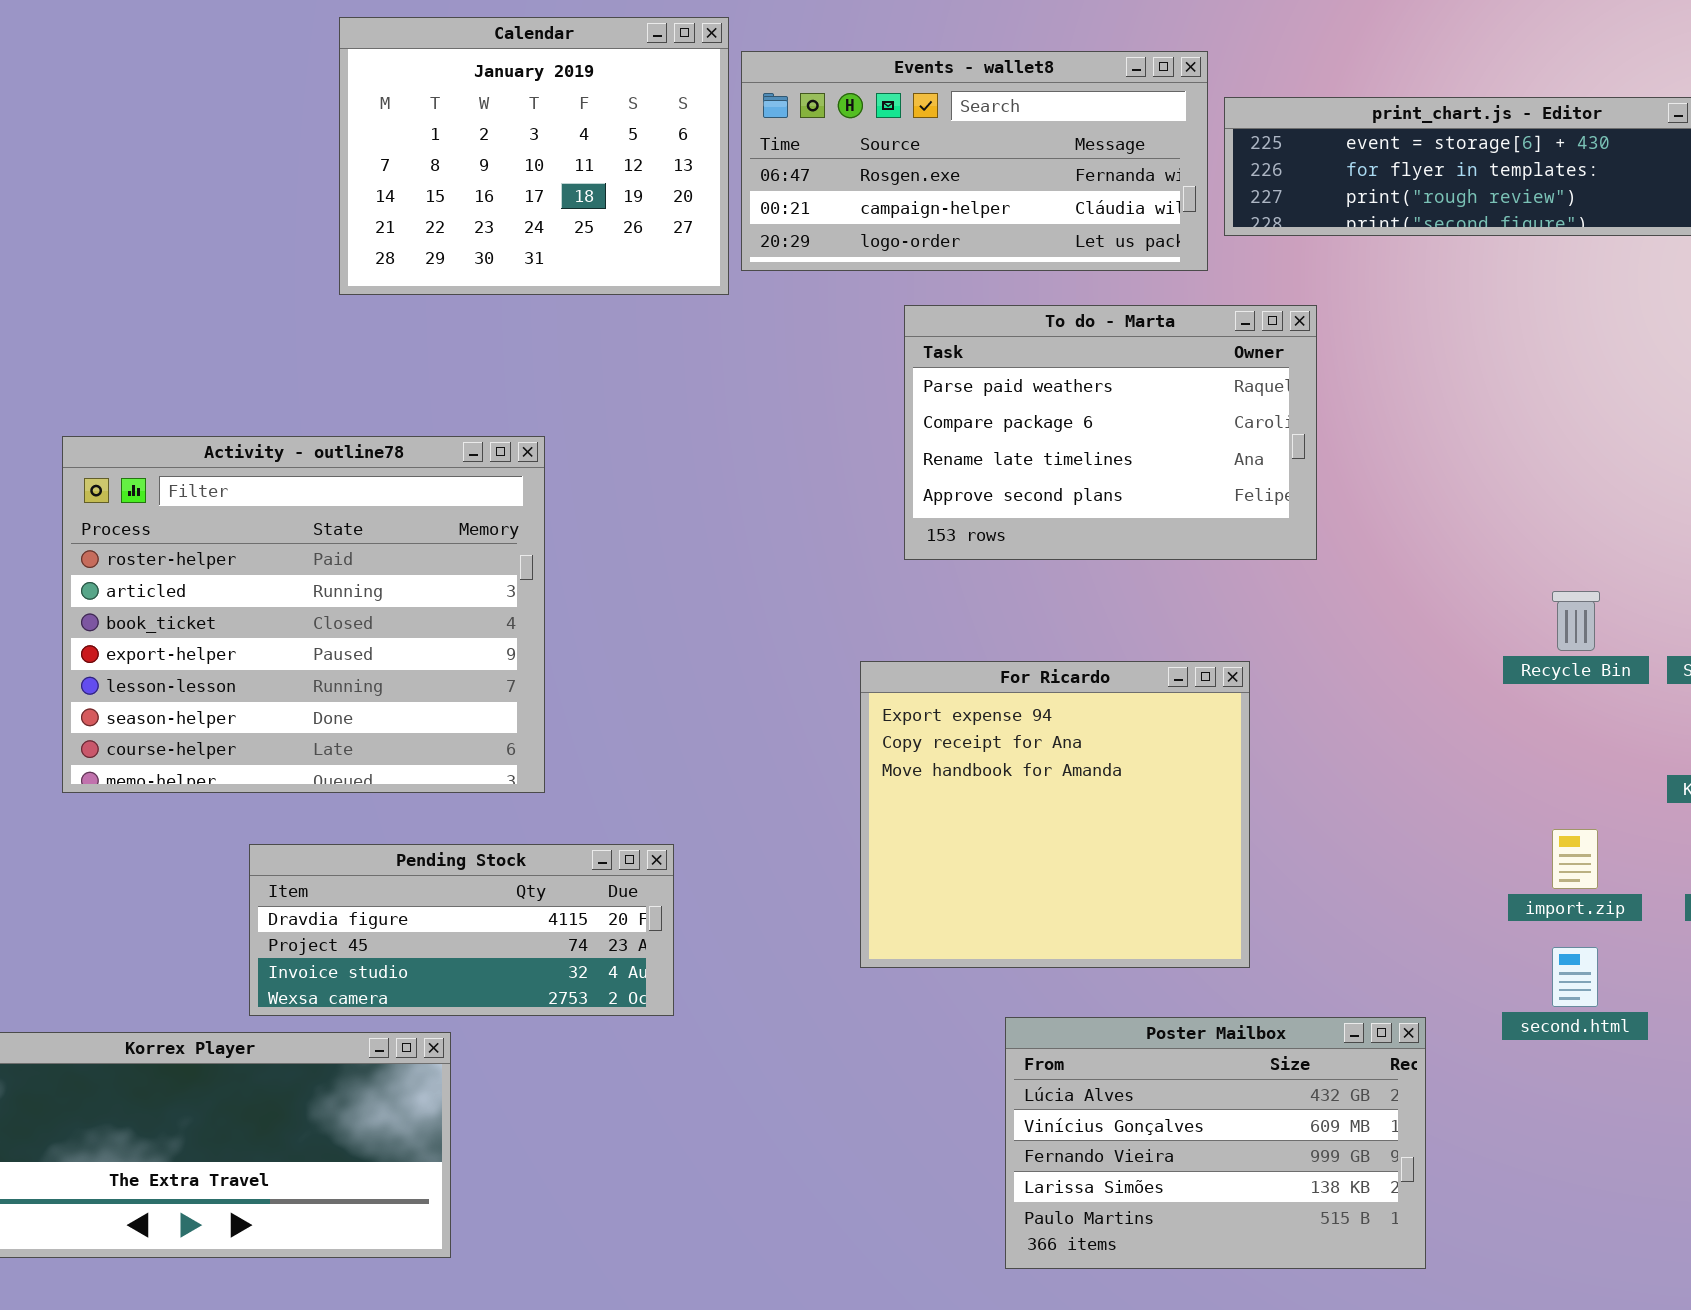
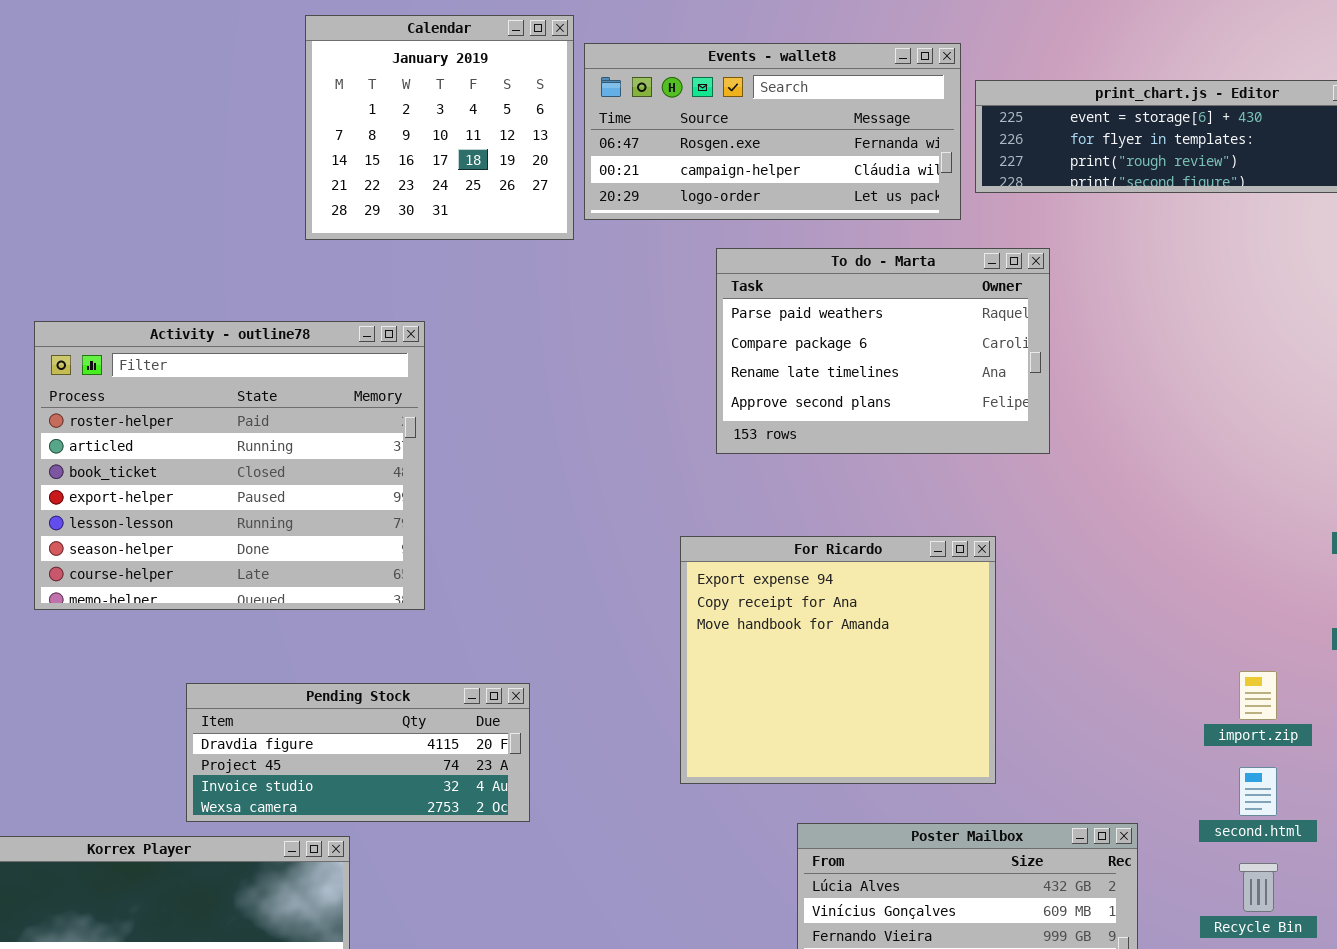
Calendar: [339,17,729,295] -> [305,15,574,240], resized
Activity - outline78: [62,436,545,793] -> [34,321,425,610], moved
Recycle Bin: [1552,591,1600,651] -> [1239,863,1278,912], moved

